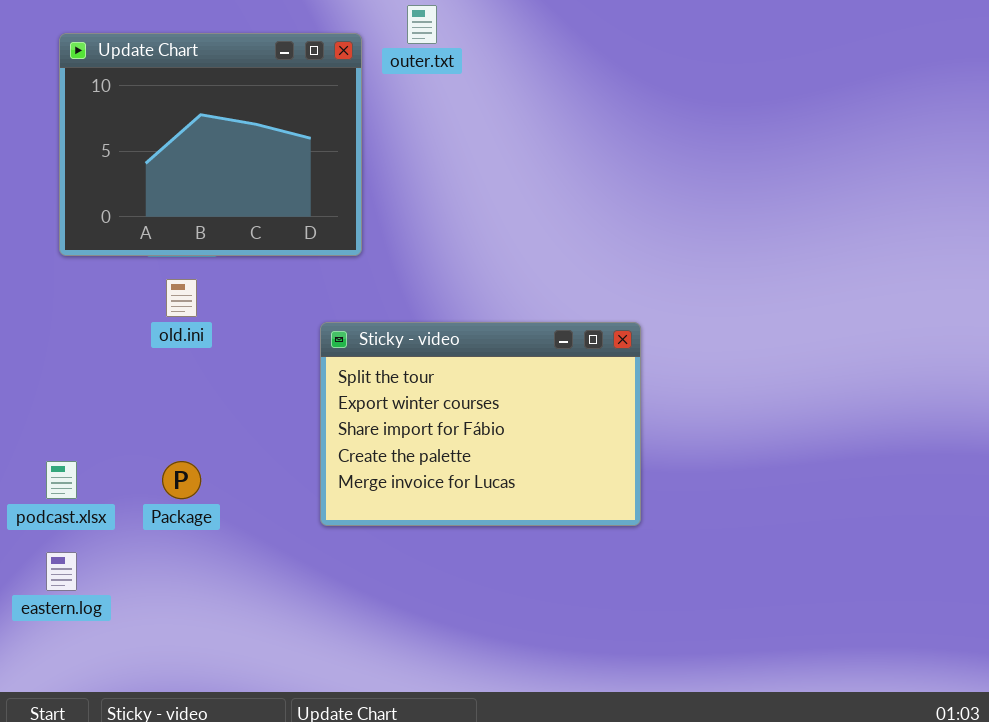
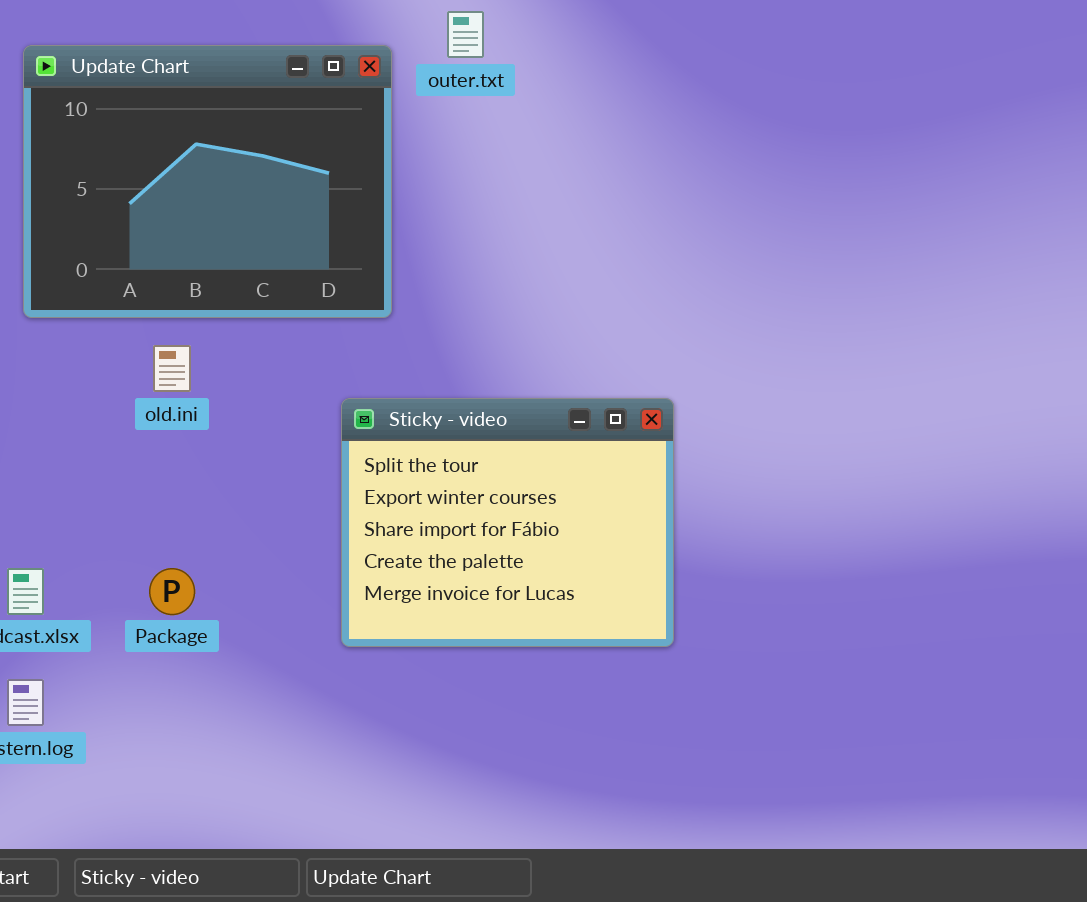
Sticky - video: [320,322,641,526] -> [341,398,674,647], resized

